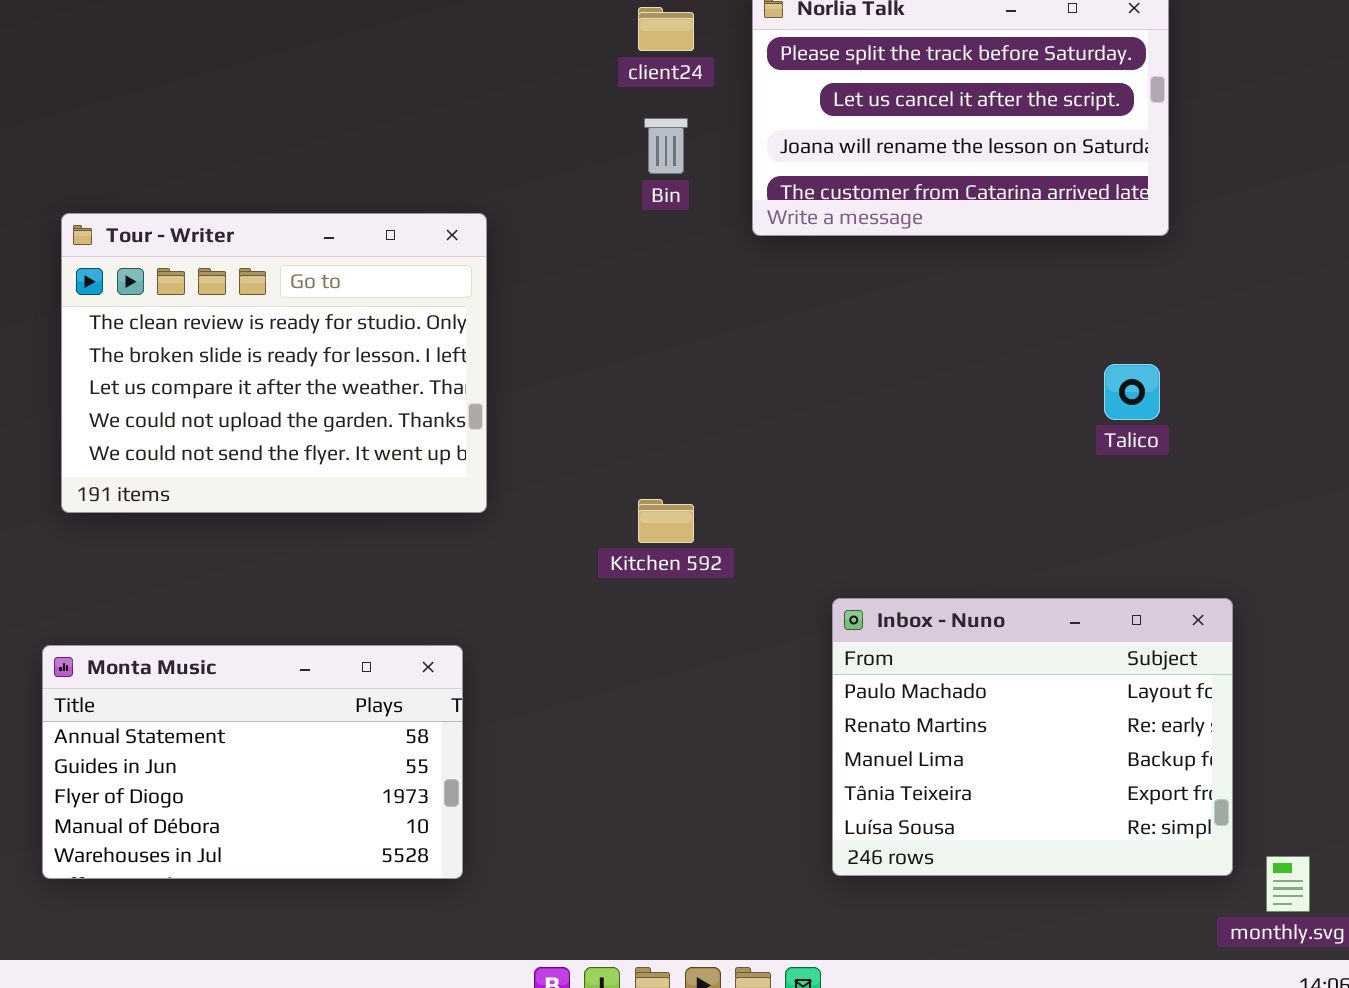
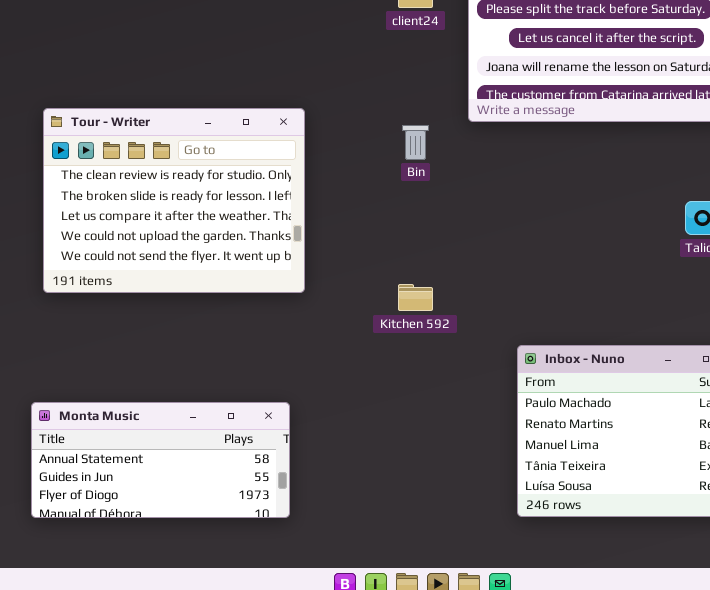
Bin: [644,118,688,174] -> [402,125,429,160], moved
Monta Music: [42,645,463,879] -> [31,402,290,518], resized

